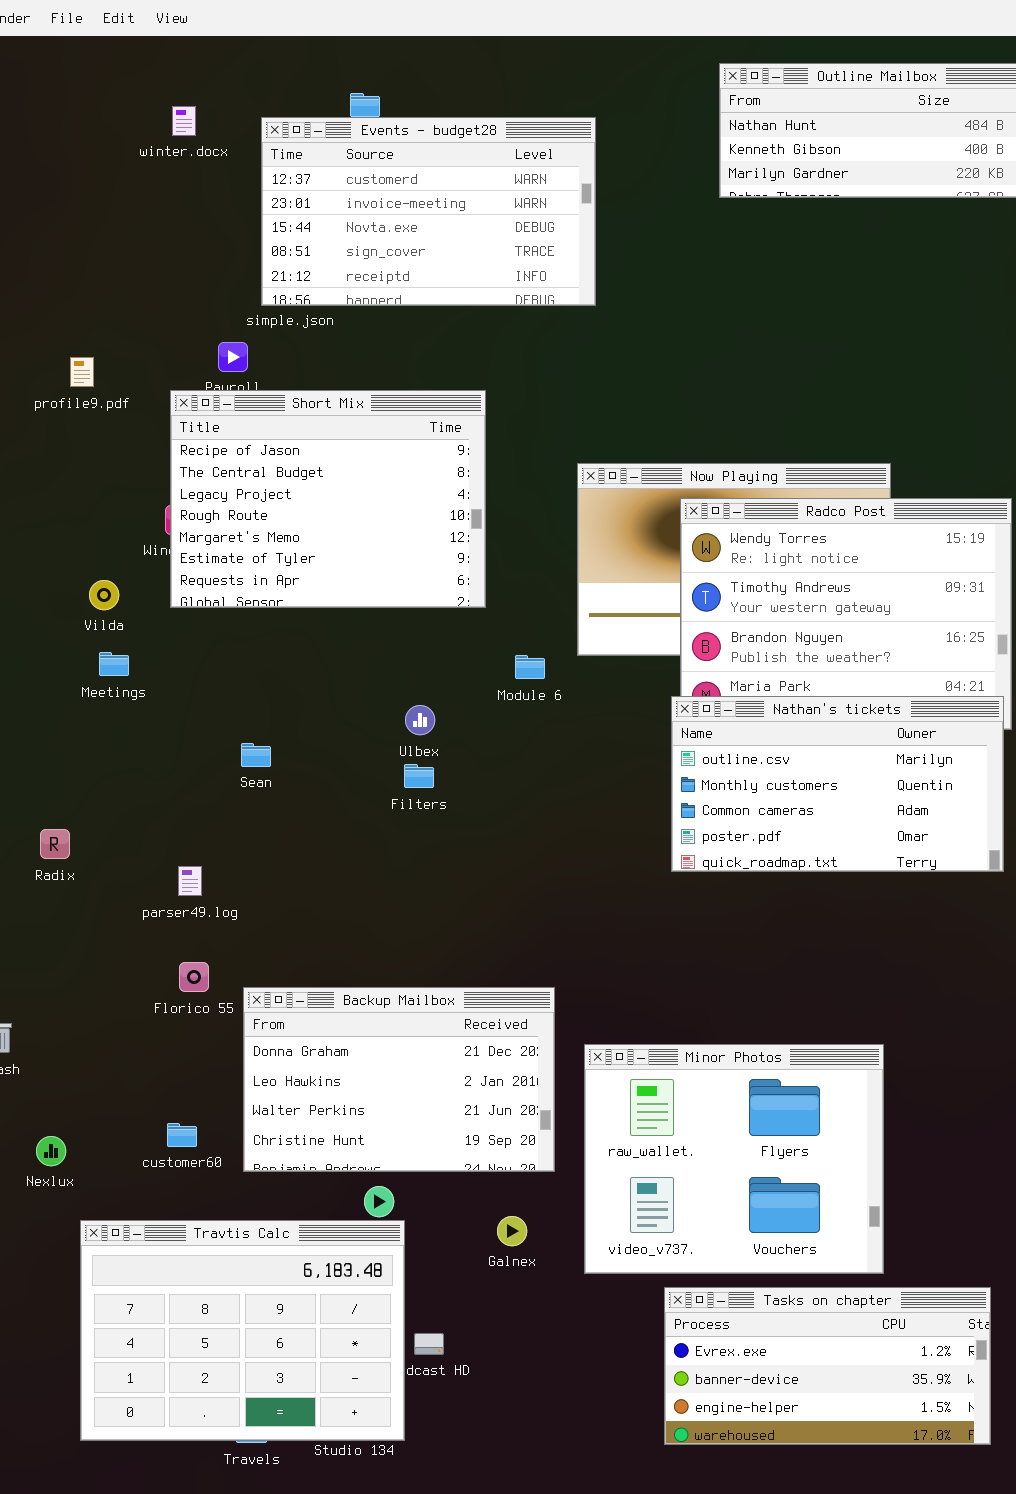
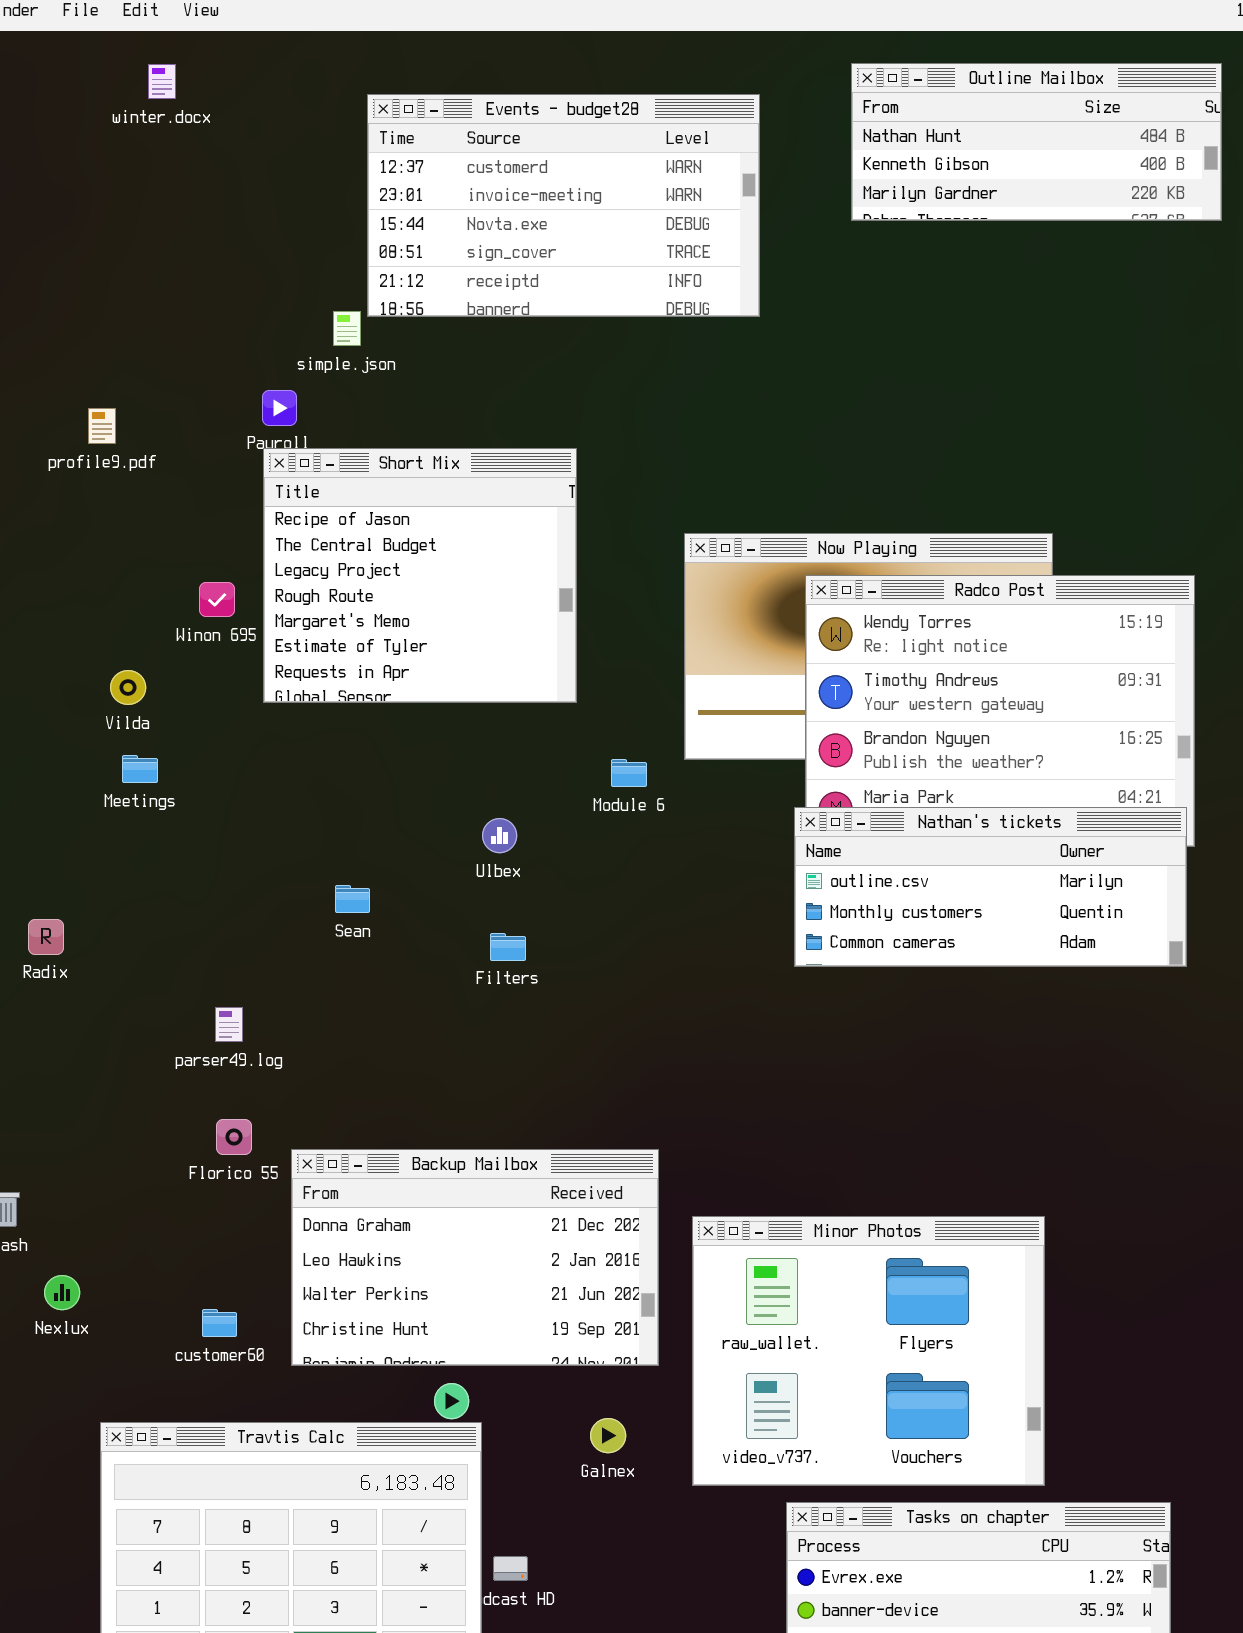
winter.docx: [172,106,196,136] -> [148,64,176,99], moved
Events - budget28: [261,117,596,306] -> [367,94,760,317], moved
Short Mix: [170,390,486,608] -> [263,448,577,703], resized
Nathan's tickets: [671,696,1004,872] -> [794,807,1187,967], resized
Sean: [241,743,271,767] -> [335,885,370,913], moved
Filters: [404,764,434,788] -> [490,933,526,961], moved
Radix: [40,829,70,859] -> [28,919,64,955], moved
Nexlux: [36,1136,66,1166] -> [44,1275,80,1310], moved

